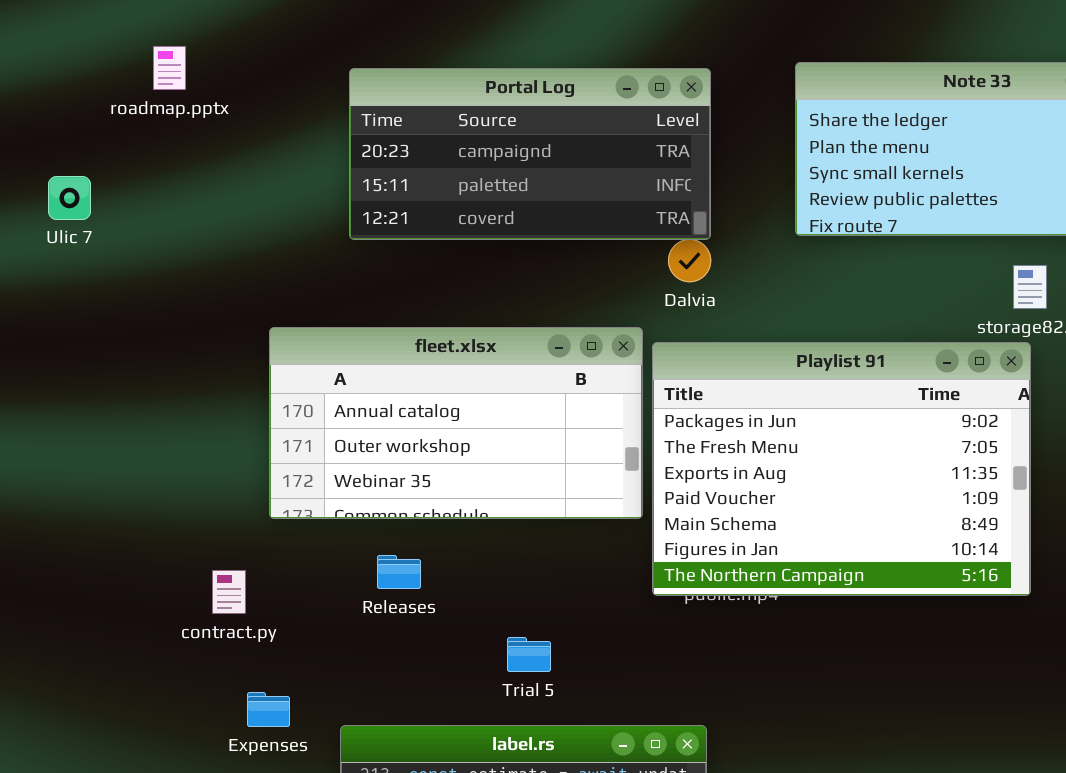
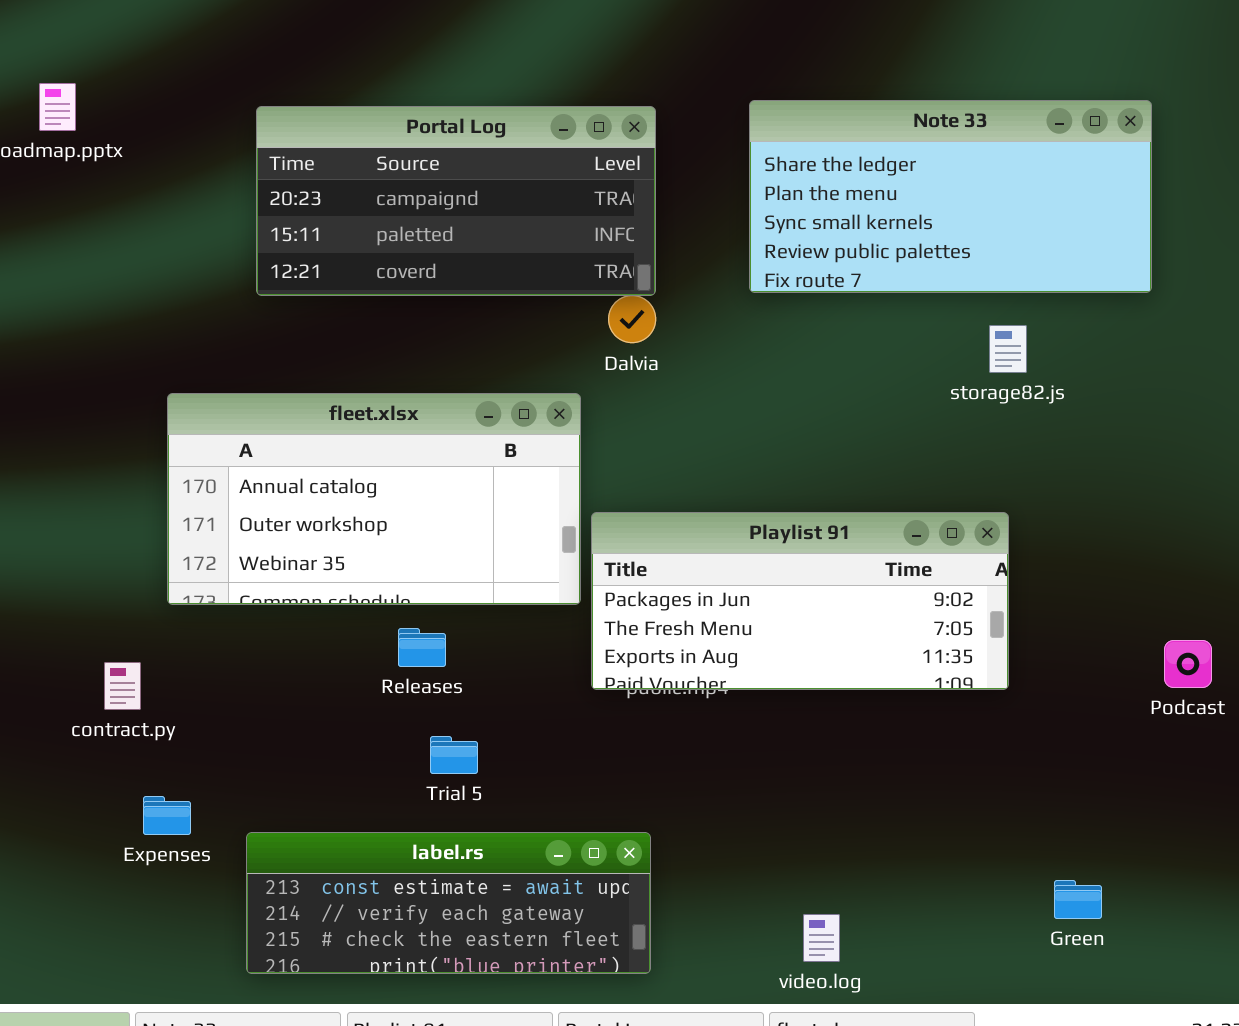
Playlist 91: [652,342,1031,596] -> [591,512,1009,690], resized
Releases: [377,555,421,589] -> [398,628,446,667], moved

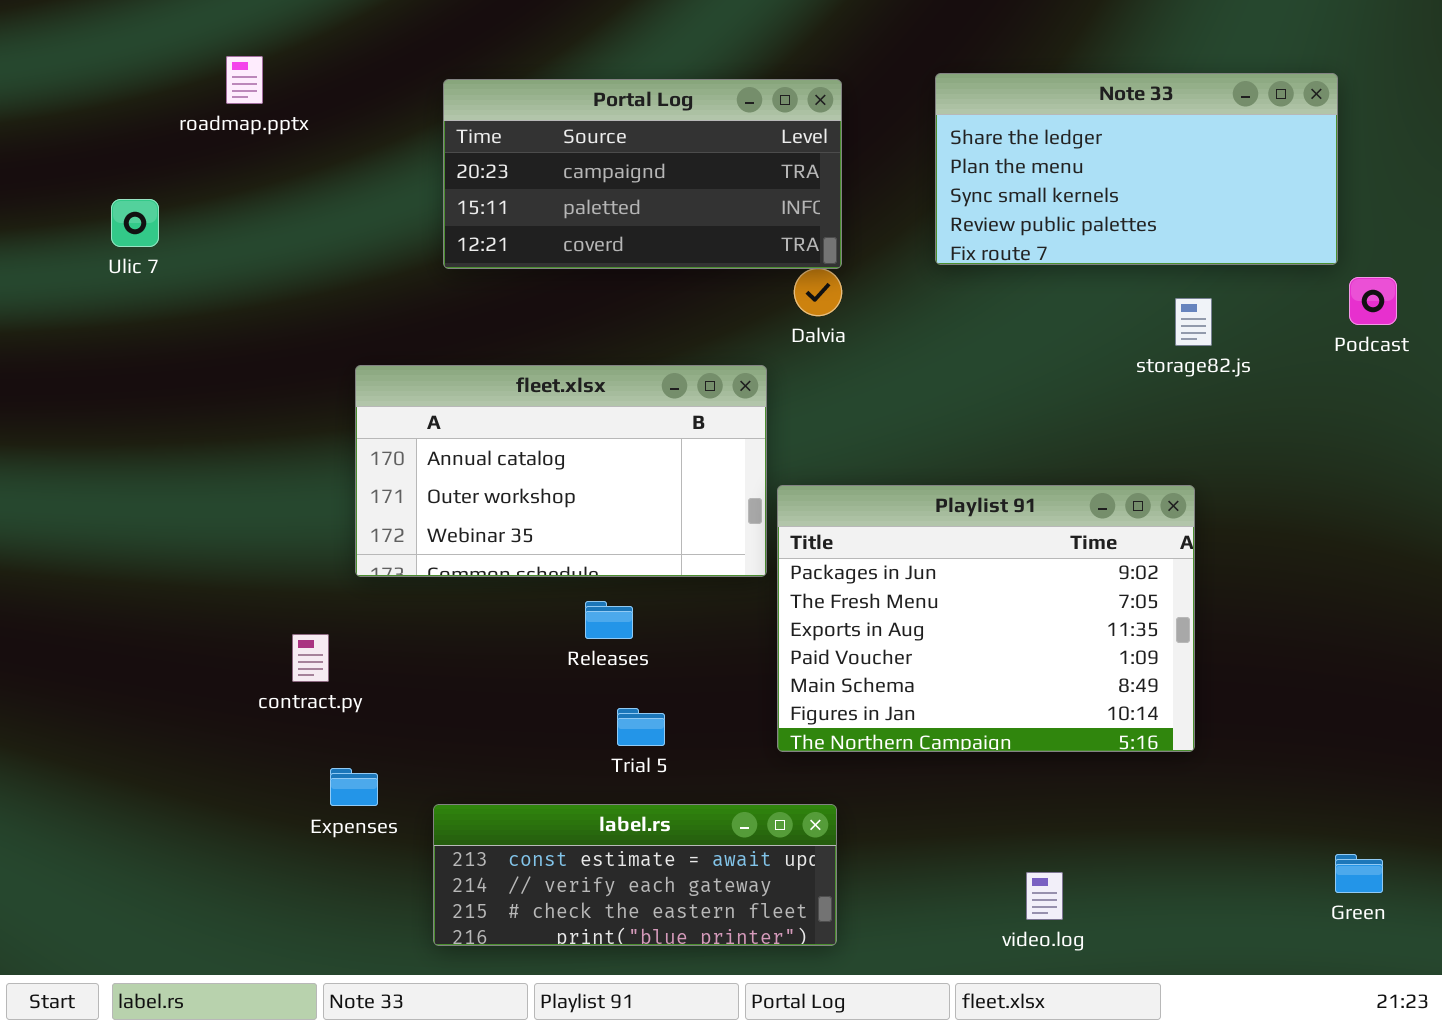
Playlist 91: [591,512,1009,690] -> [777,485,1195,752], resized
Podcast: [1164,640,1212,688] -> [1349,277,1397,325], moved
Green: [1054,880,1102,919] -> [1335,854,1383,893], moved
video.log: [803,914,840,962] -> [1026,872,1063,920], moved

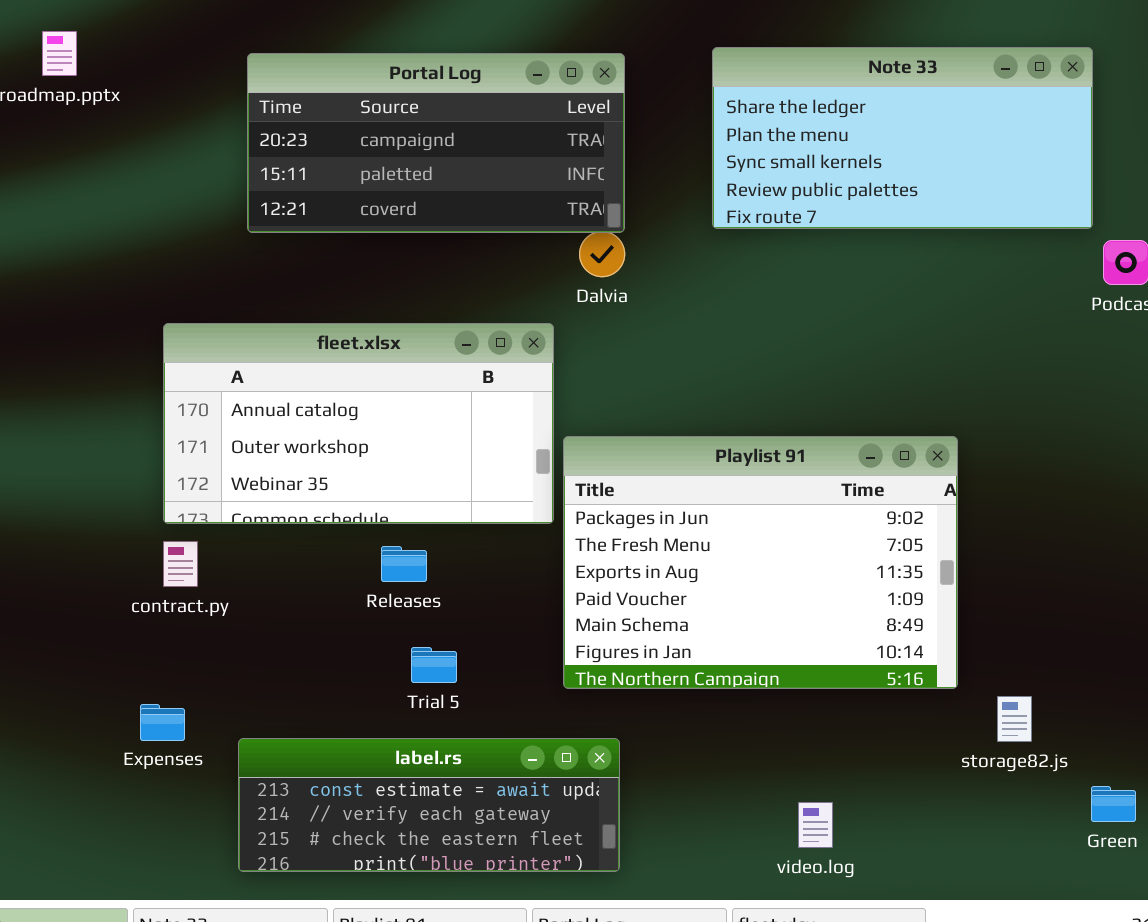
storage82.js: [1175,298,1212,346] -> [997,696,1032,742], moved
contract.py: [292,634,329,682] -> [163,541,198,587], moved

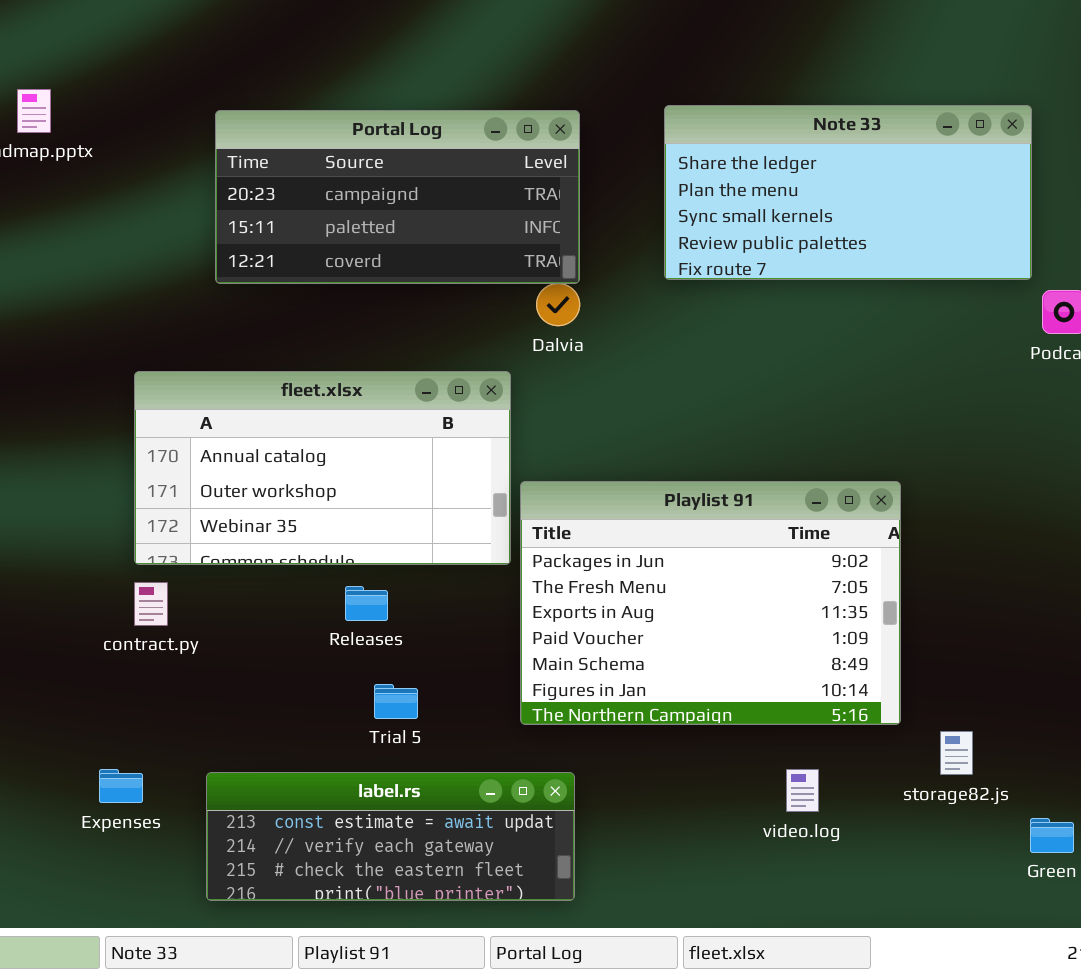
Expenses: [140,704,185,741] -> [99,769,143,803], moved
video.log: [798,802,833,848] -> [786,769,819,812], moved

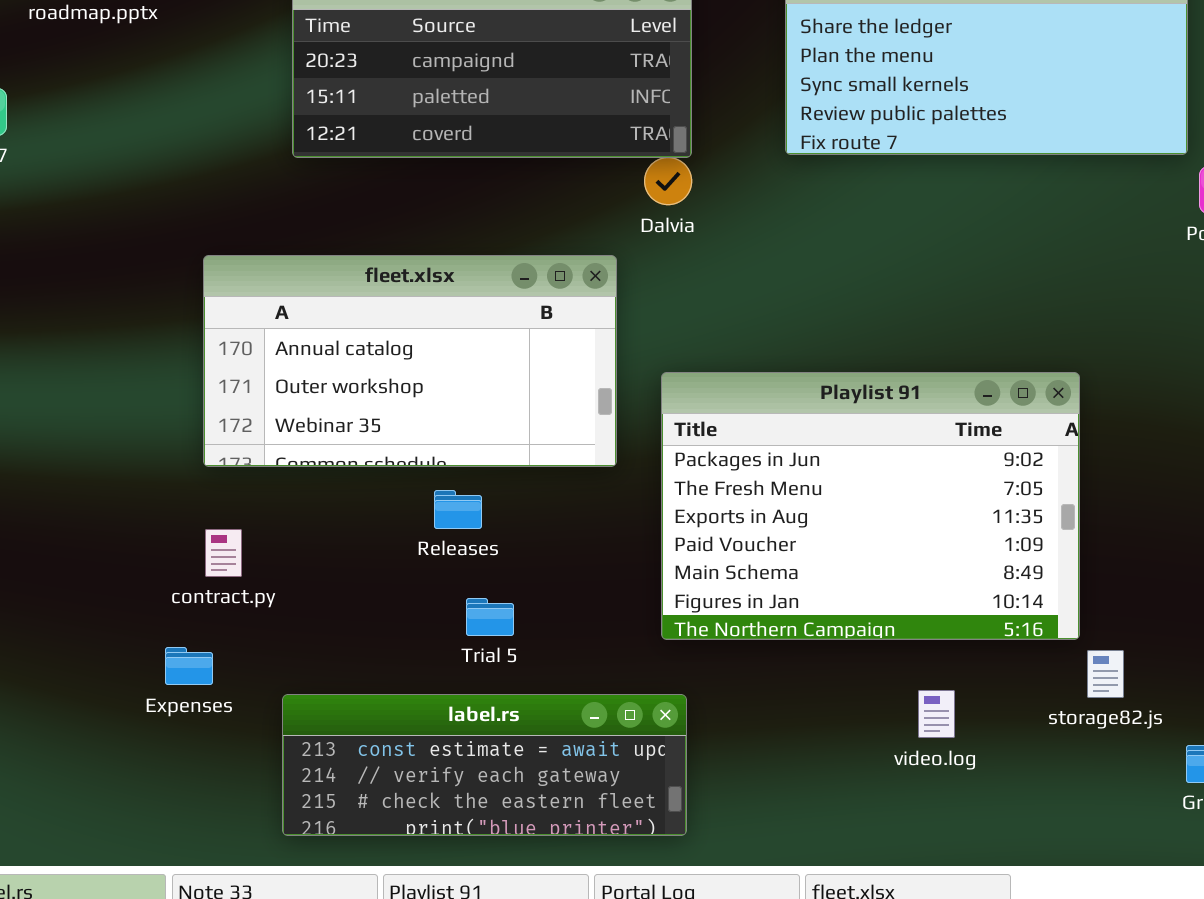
Playlist 91: [520,481,901,725] -> [661,372,1080,640], moved
contract.py: [134,582,168,626] -> [205,529,242,577], moved
Expenses: [99,769,143,803] -> [165,647,213,685], moved

